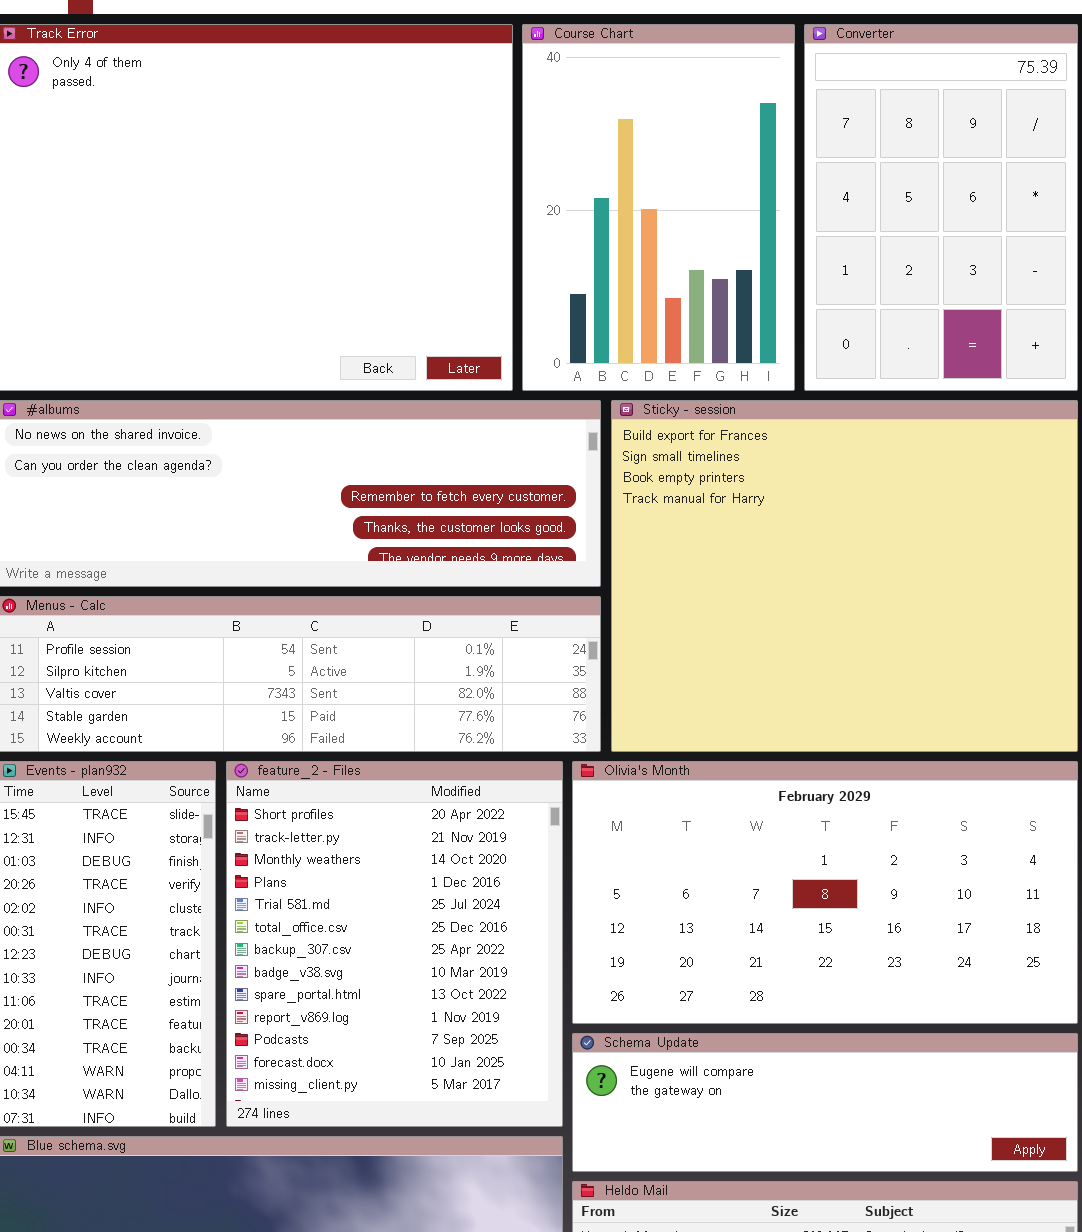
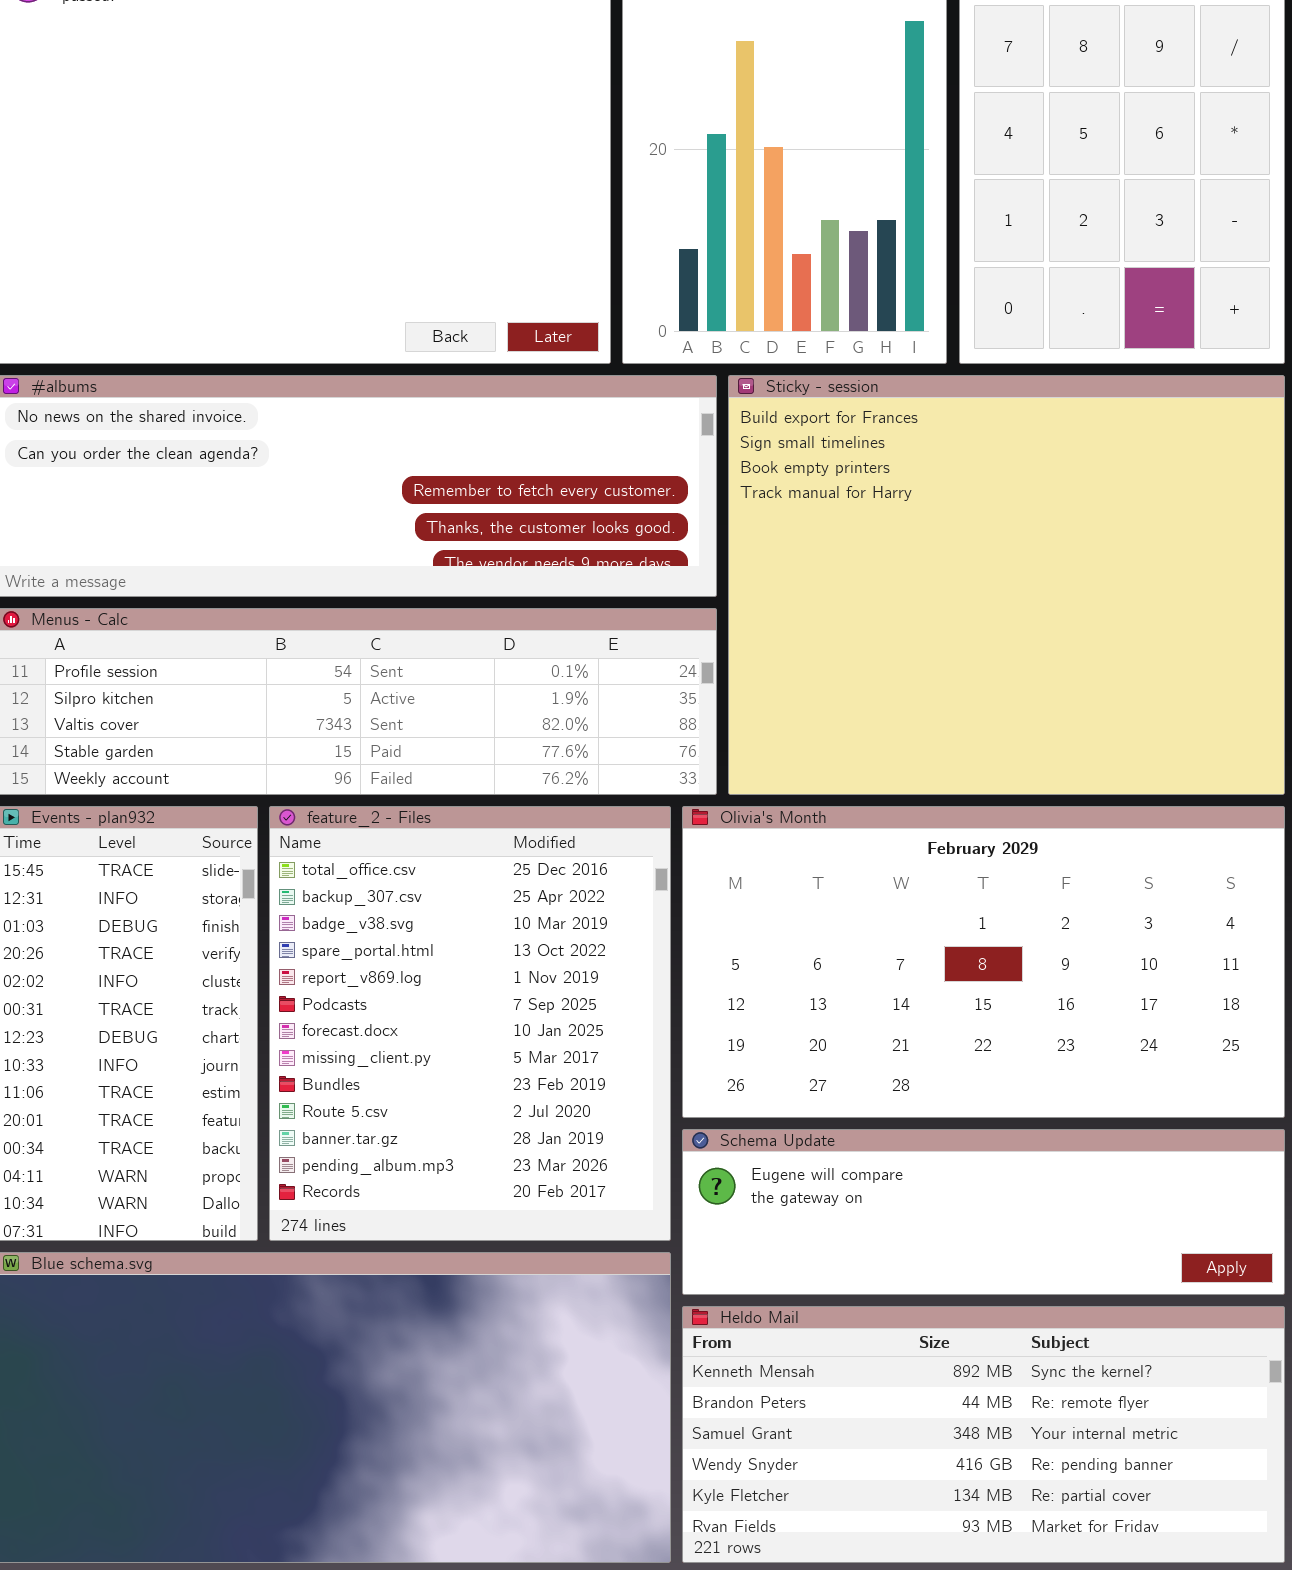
feature_2 - Files: [226,761,563,1127] -> [269,806,671,1241], scrolled down 5 rows

